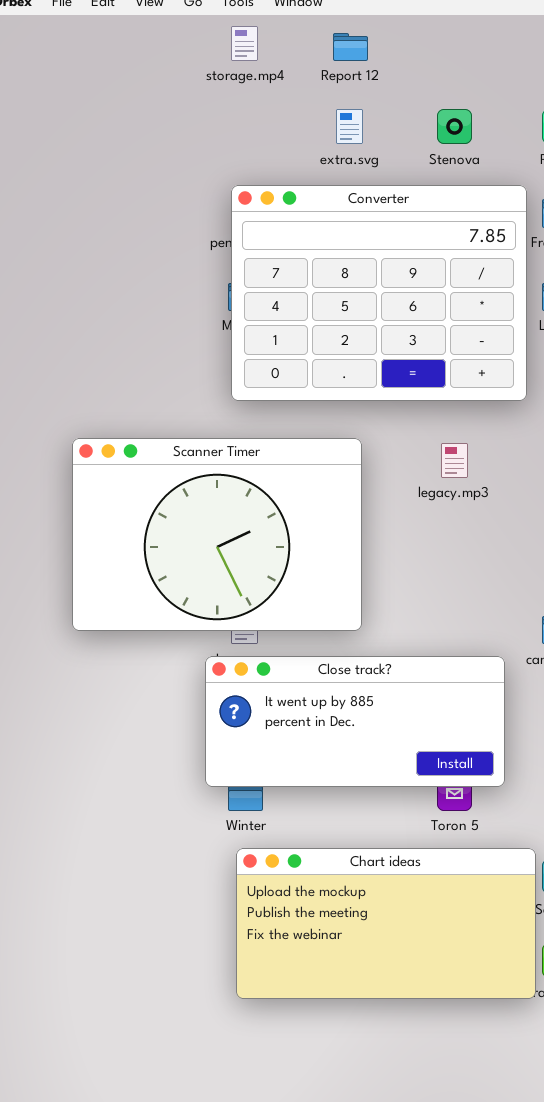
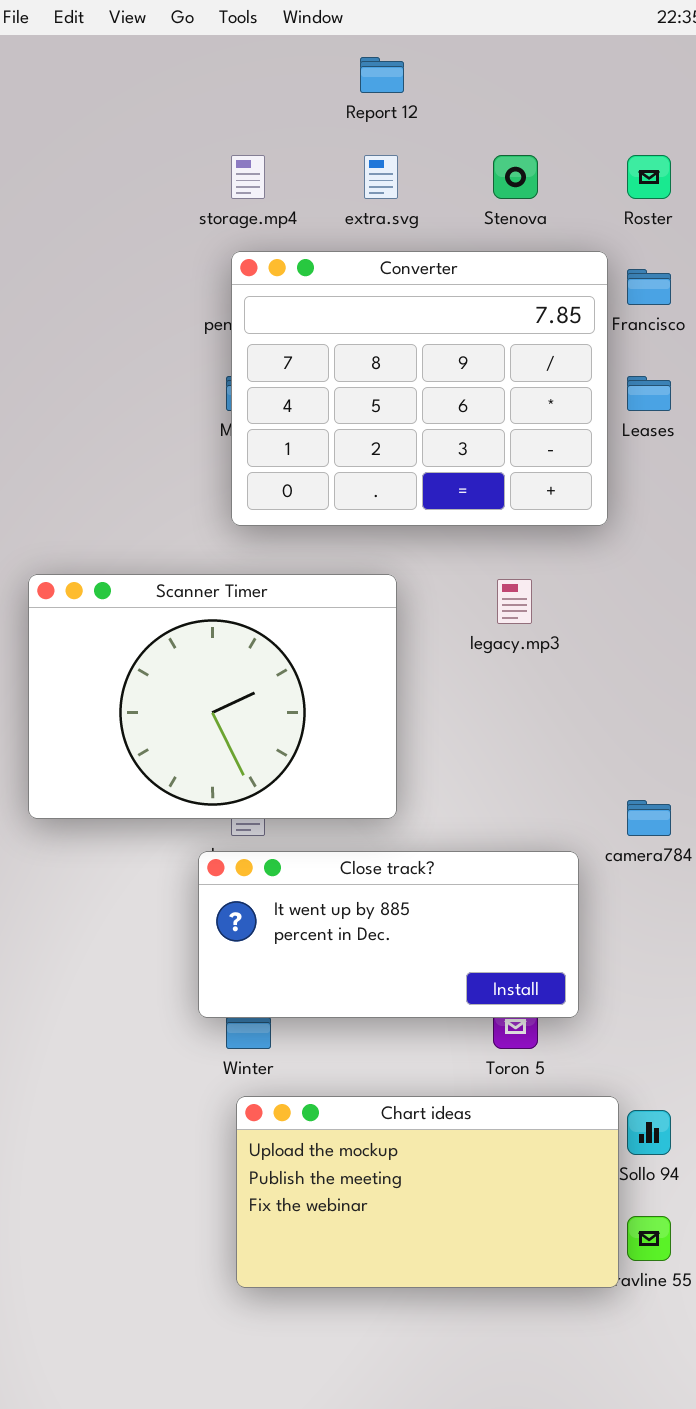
storage.mp4: [231,26,258,61] -> [231,155,265,199], moved

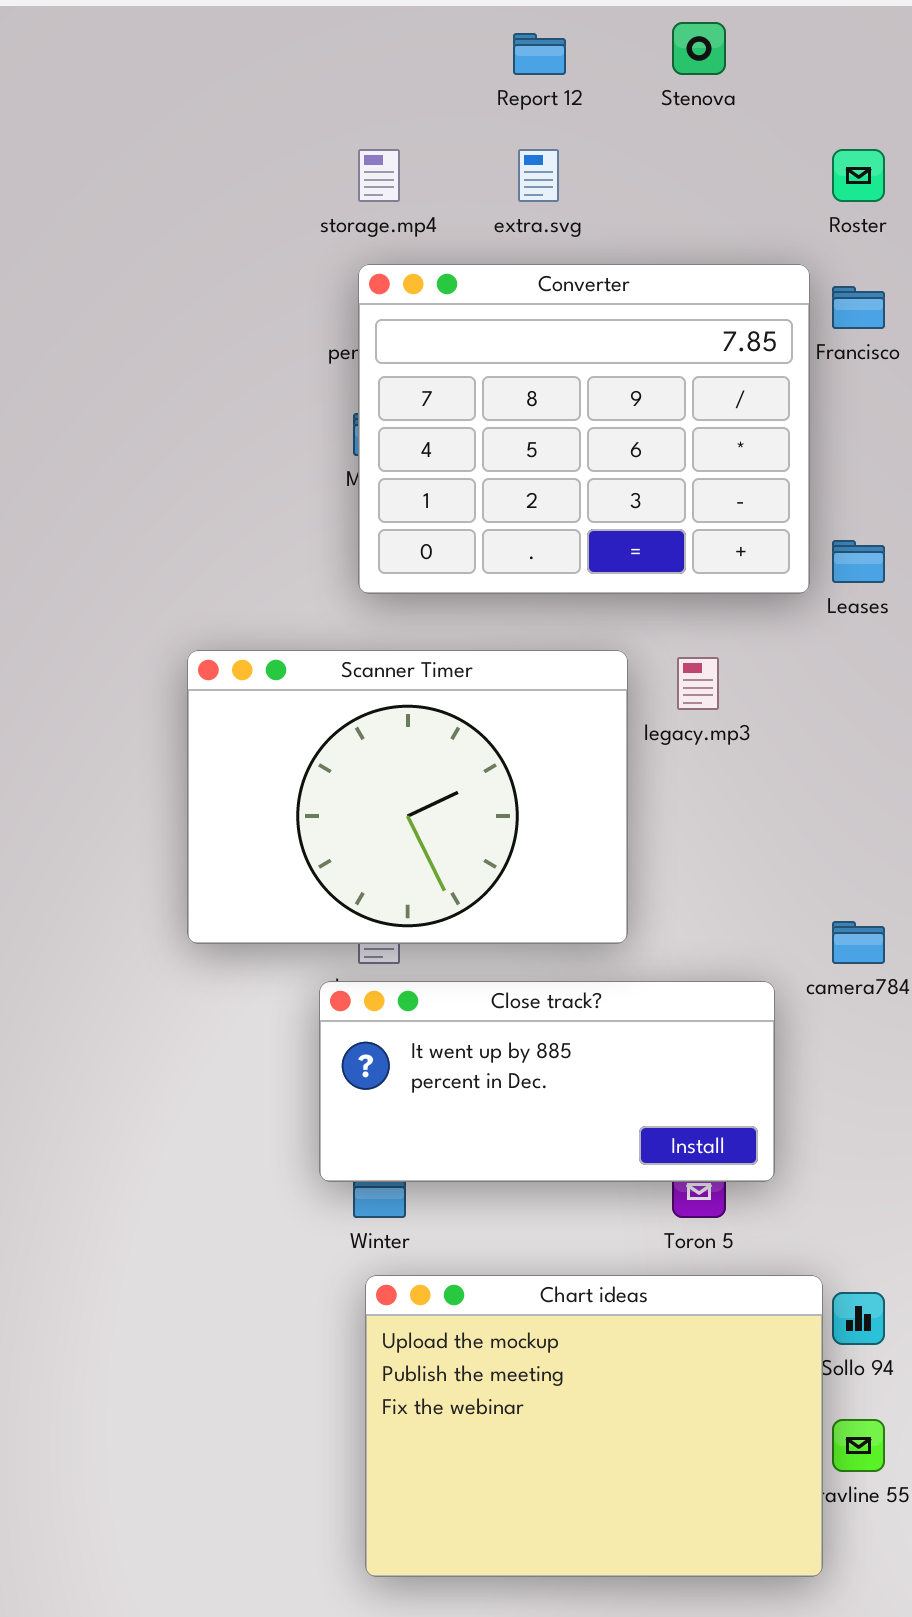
Stenova: [493,155,538,199] -> [672,22,726,75], moved
Leases: [627,376,671,411] -> [832,540,885,583], moved
Scanner Timer: [28,574,397,819] -> [187,650,628,944], moved
Chart ideas: [236,1096,619,1288] -> [365,1275,823,1577], resized

